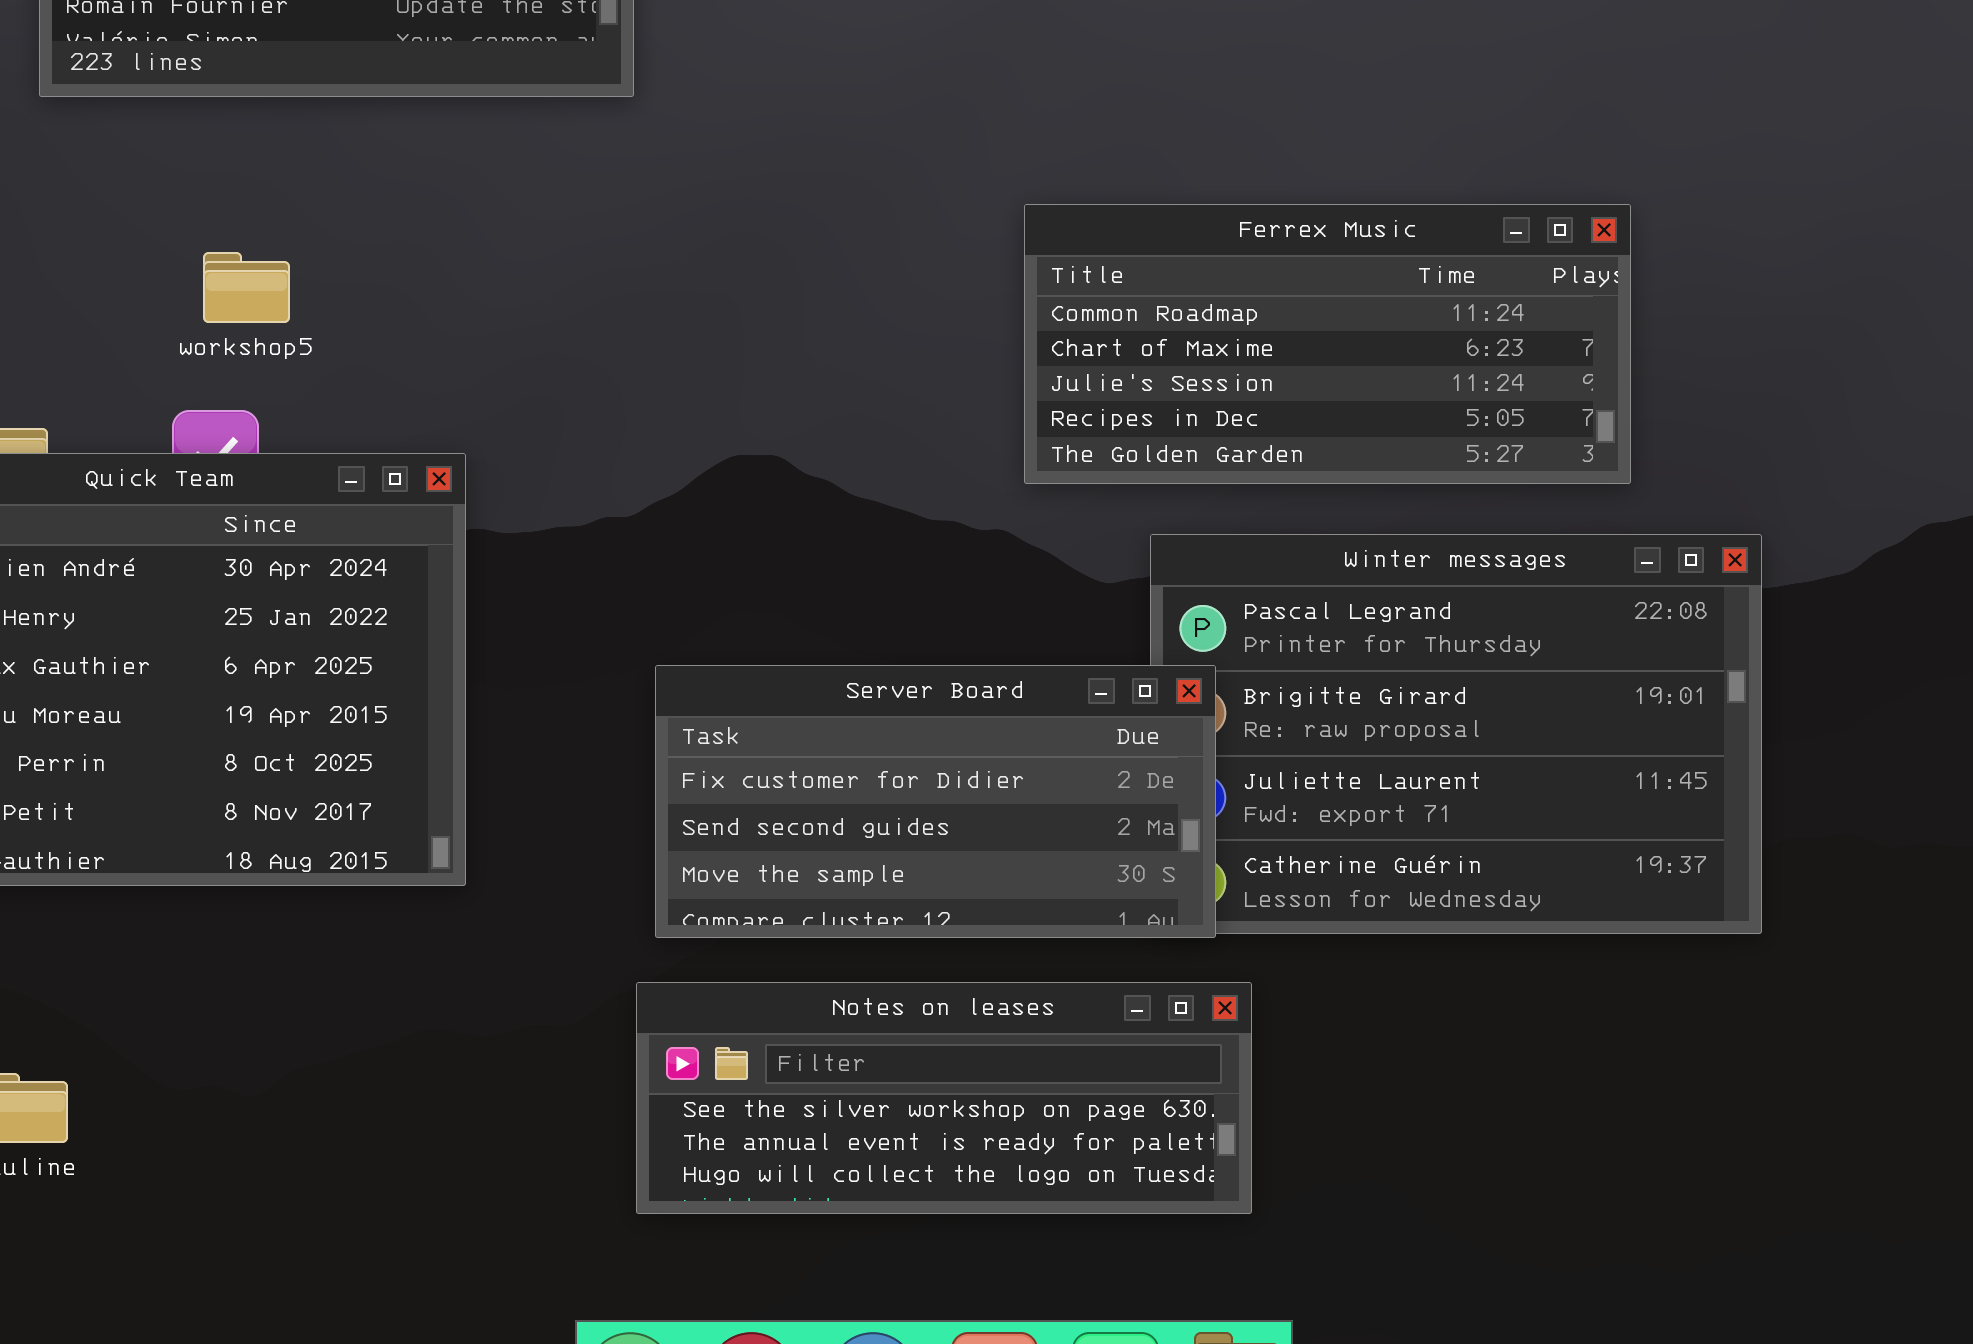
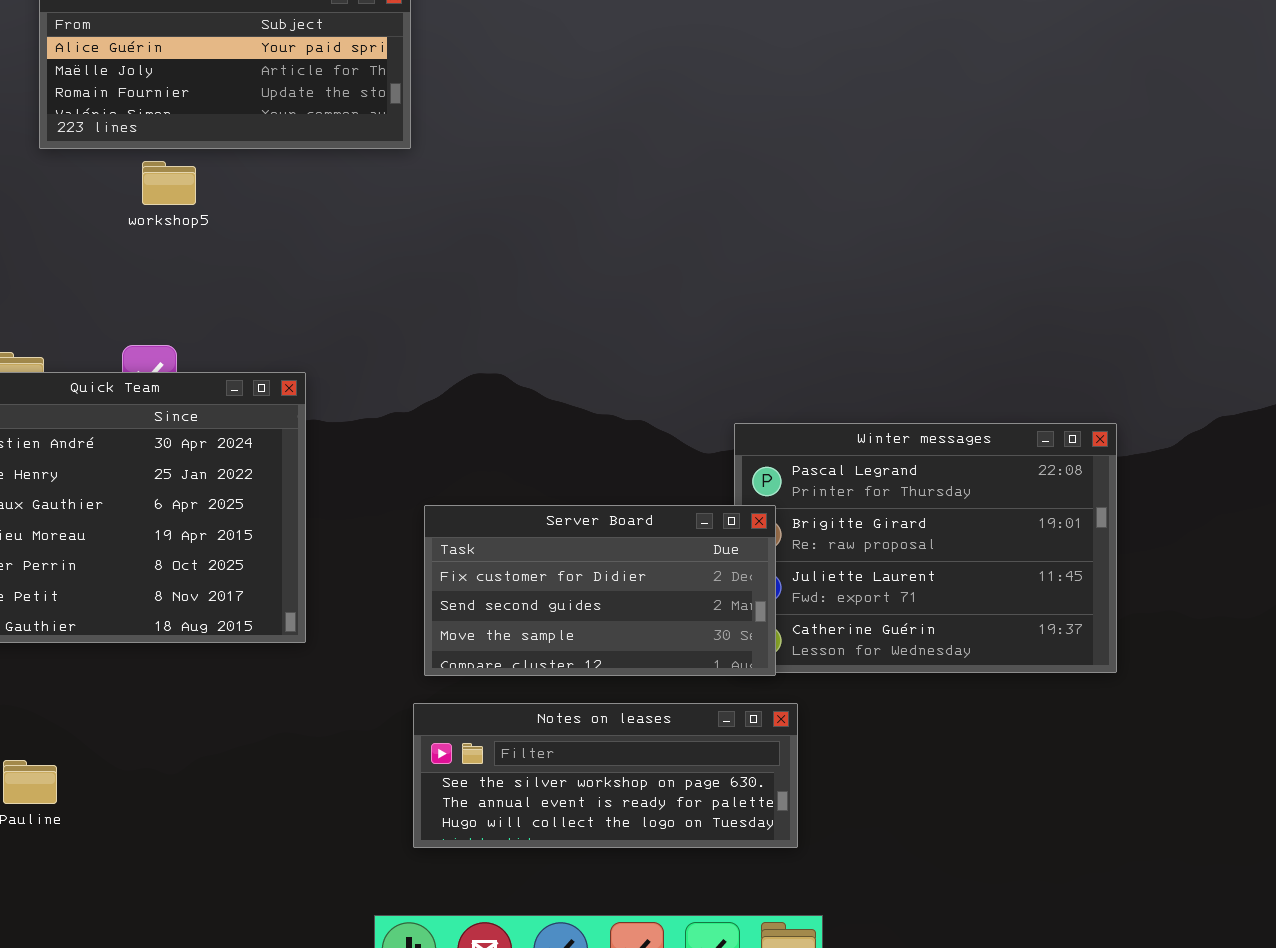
Ferrex Music: [1024,204,1631,484] -> none, closed
workshop5: [203,252,290,323] -> [142,161,196,205], moved

